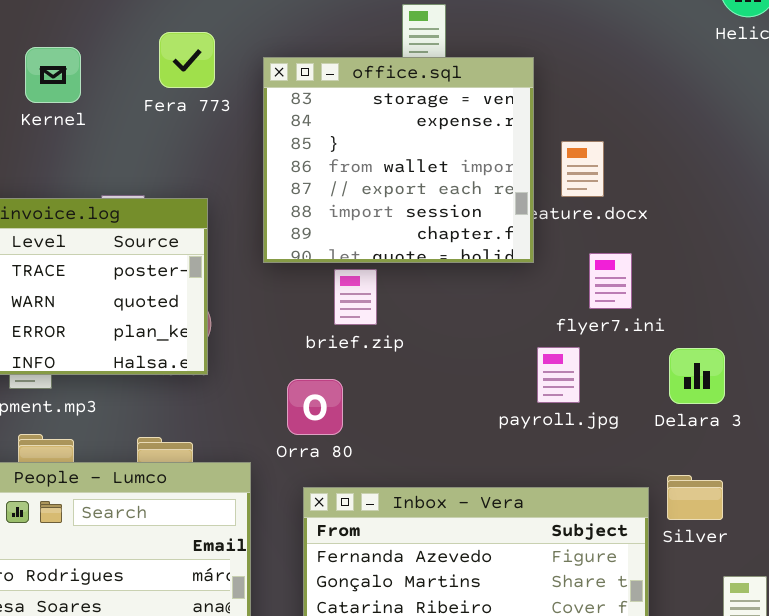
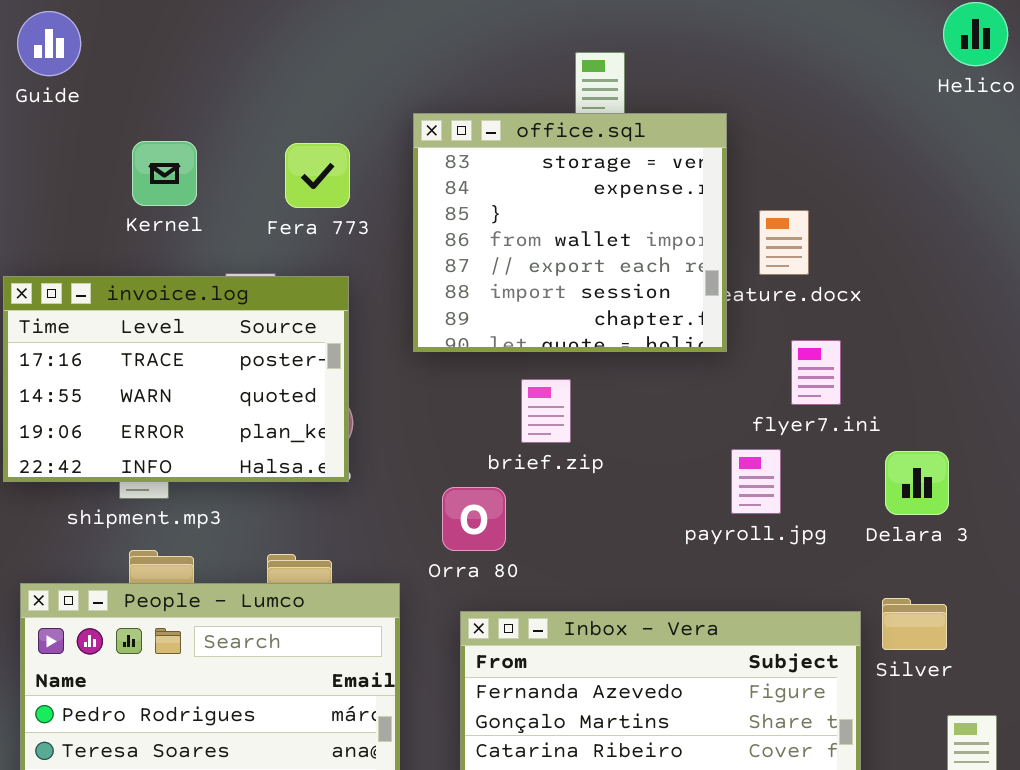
Fera 773: [159,32,215,88] -> [285,143,350,208], moved
Kernel: [25,47,81,103] -> [132,141,197,206], moved
brief.zip: [334,269,377,325] -> [521,379,571,443], moved

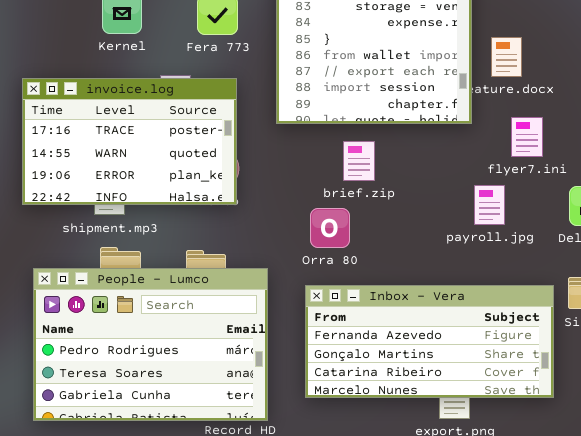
Orra 80: [442,487,506,551] -> [310,208,350,248], moved

